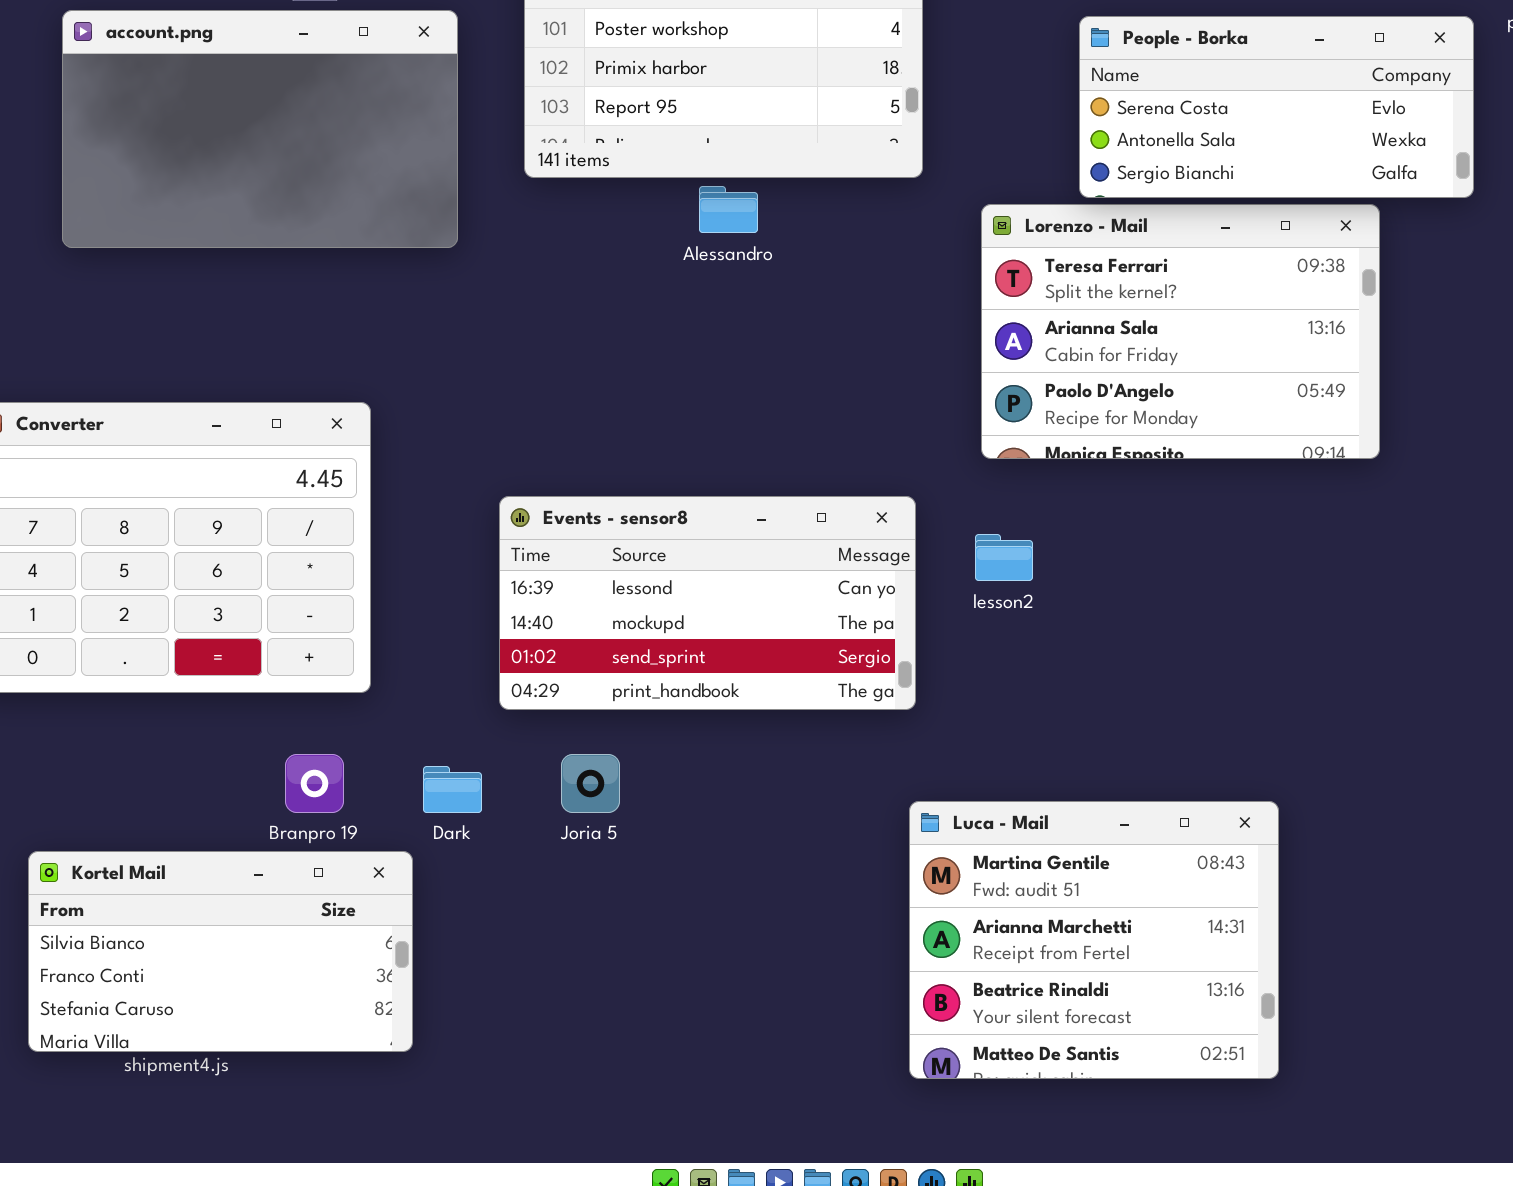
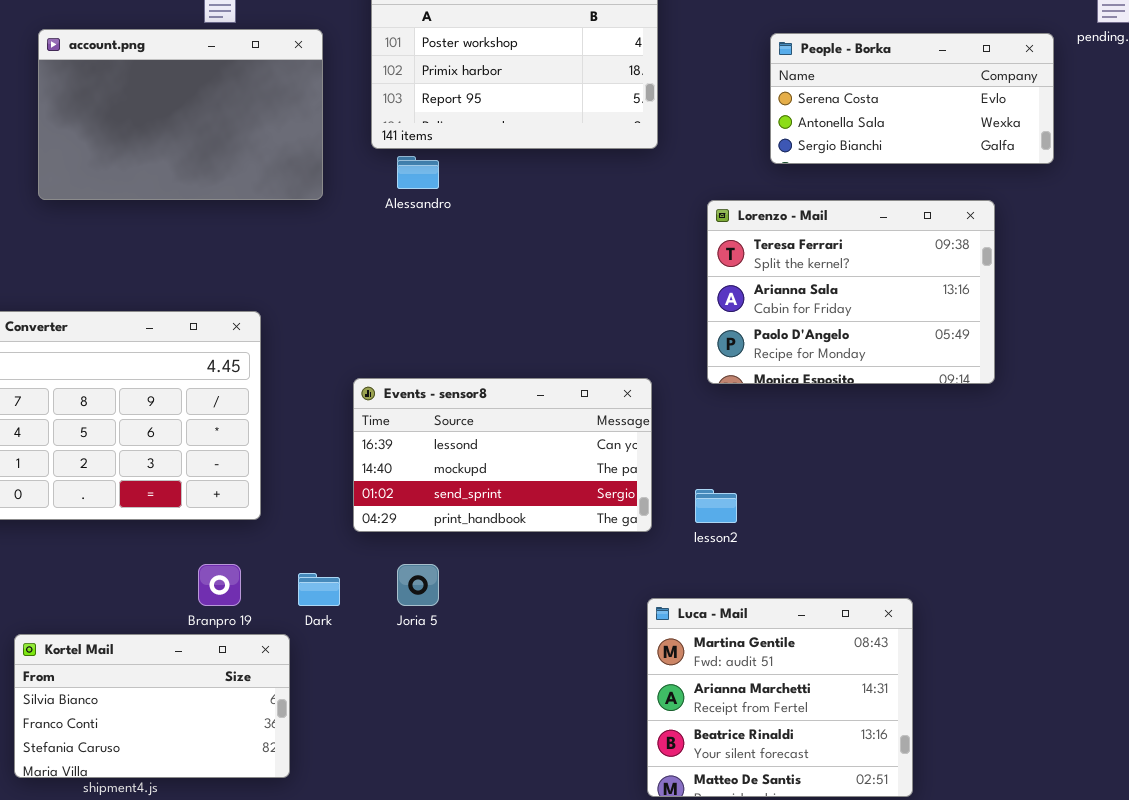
Alessandro: [699,186,758,233] -> [397,156,439,189], moved
Lorenzo - Mail: [981,204,1380,459] -> [707,200,995,384], moved
lesson2: [975,534,1033,581] -> [695,489,737,523], moved

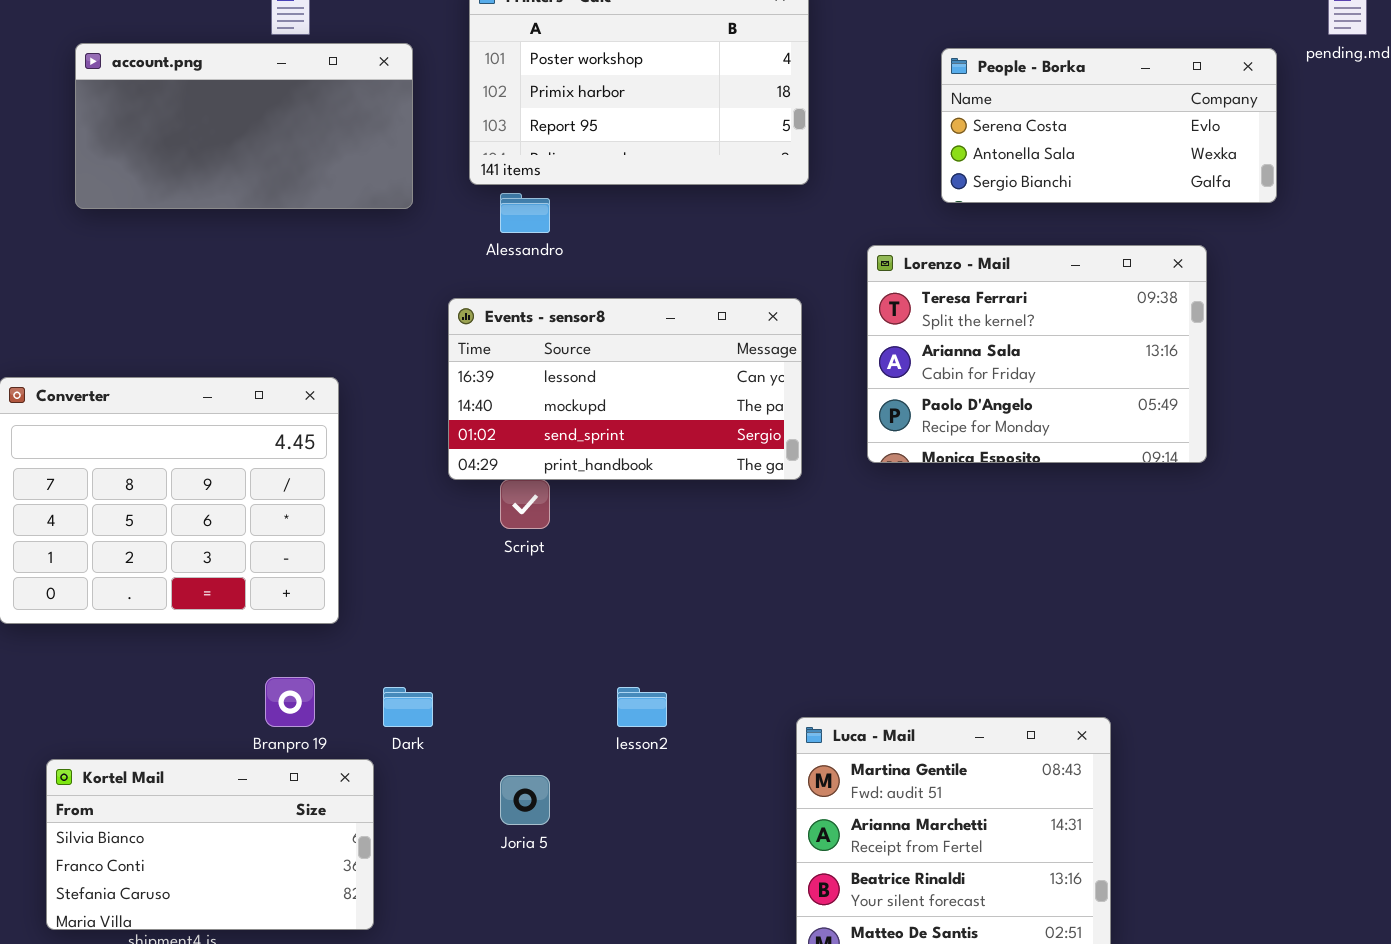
account.png: [38,29,323,200] -> [75,43,413,209], resized
Events - sensor8: [353,378,652,532] -> [448,298,802,480], moved
lesson2: [695,489,737,523] -> [617,687,667,727], moved
Joria 5: [397,564,439,606] -> [500,775,550,825], moved

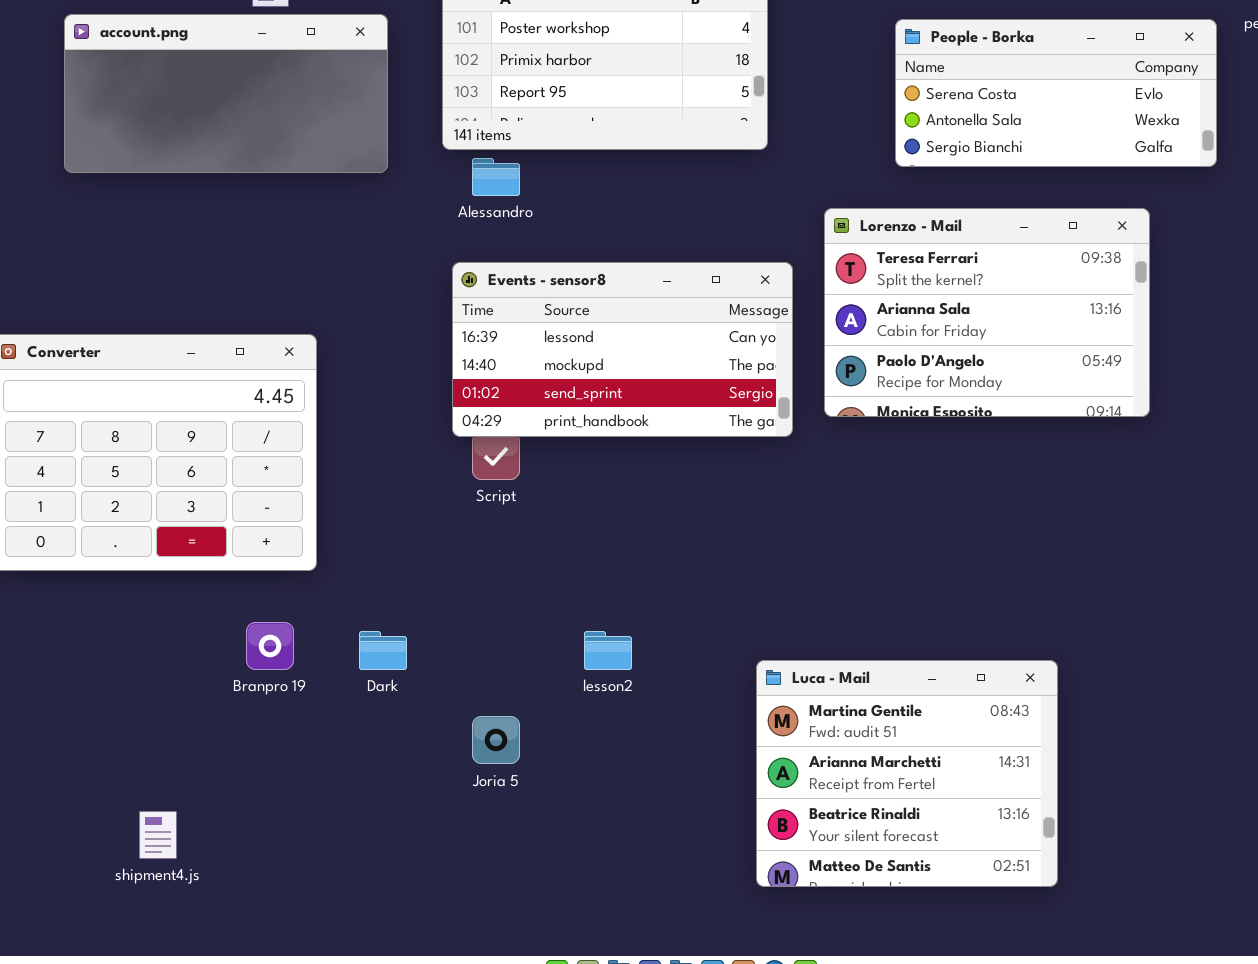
Events - sensor8: [448,298,802,480] -> [452,262,793,437], moved
Kortel Mail: [46,759,374,930] -> none, closed

